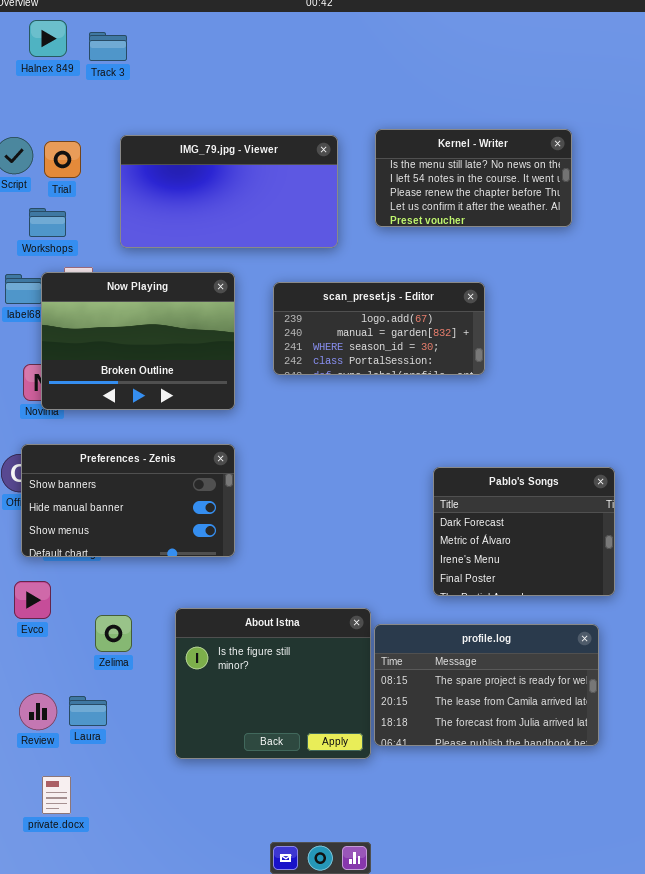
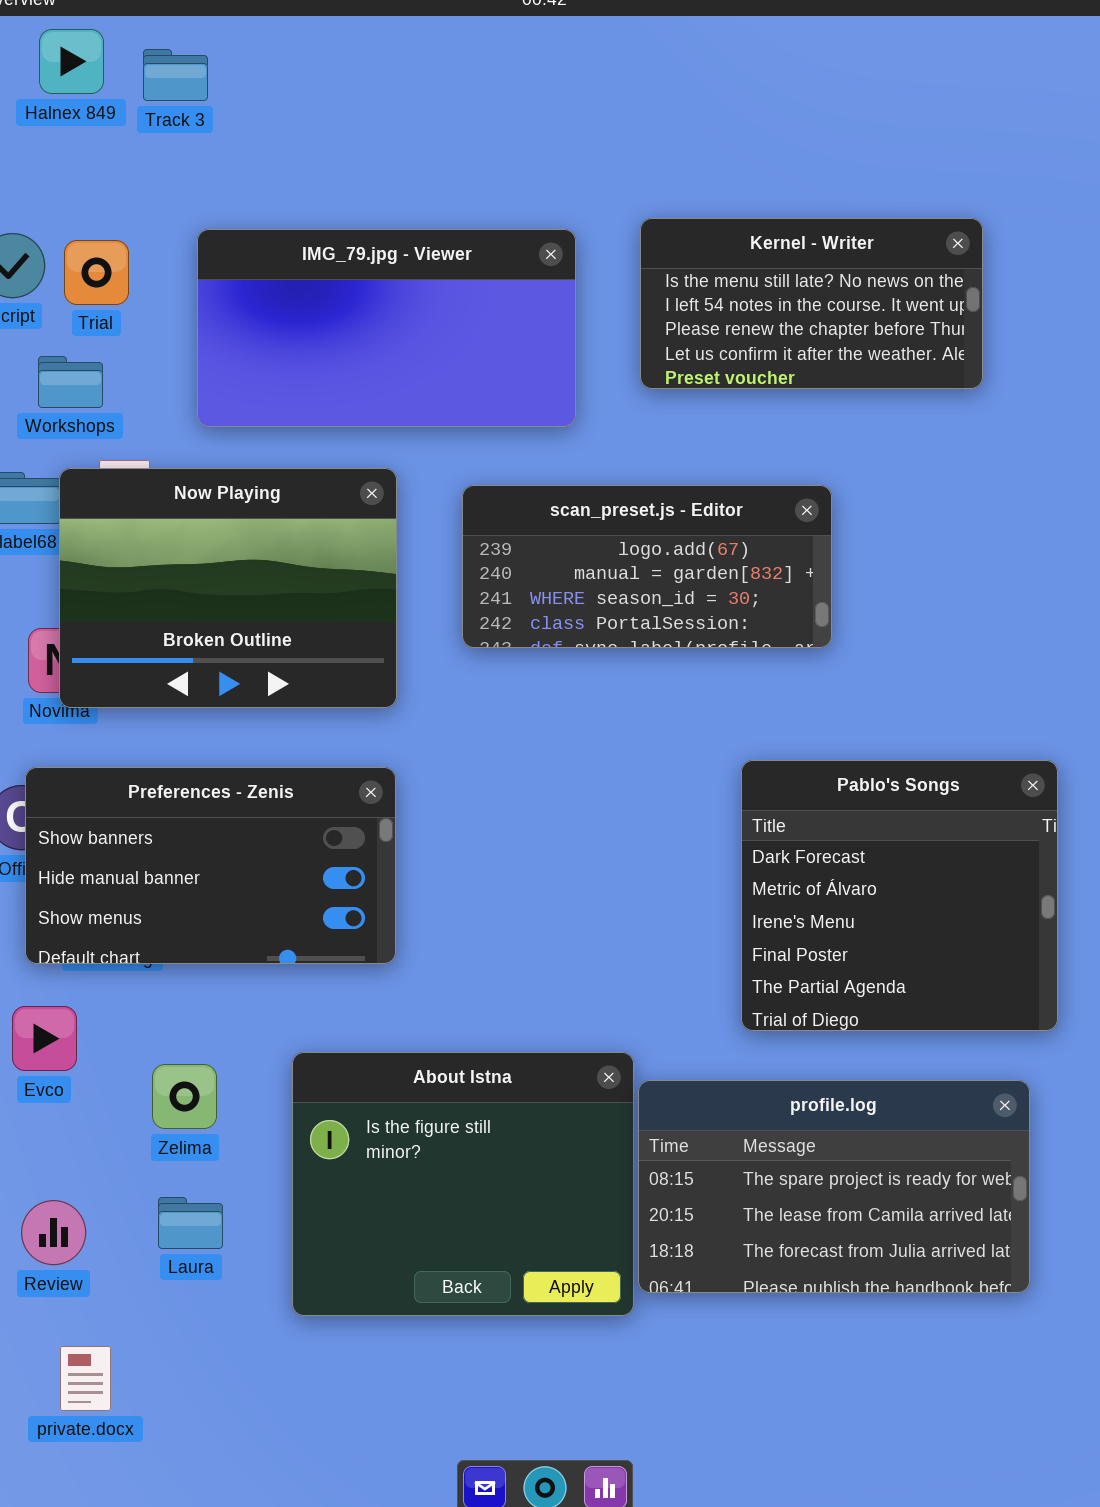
Pablo's Songs: [433,467,615,596] -> [741,760,1058,1031], resized
Laura: [69,696,107,726] -> [158,1197,223,1249], moved

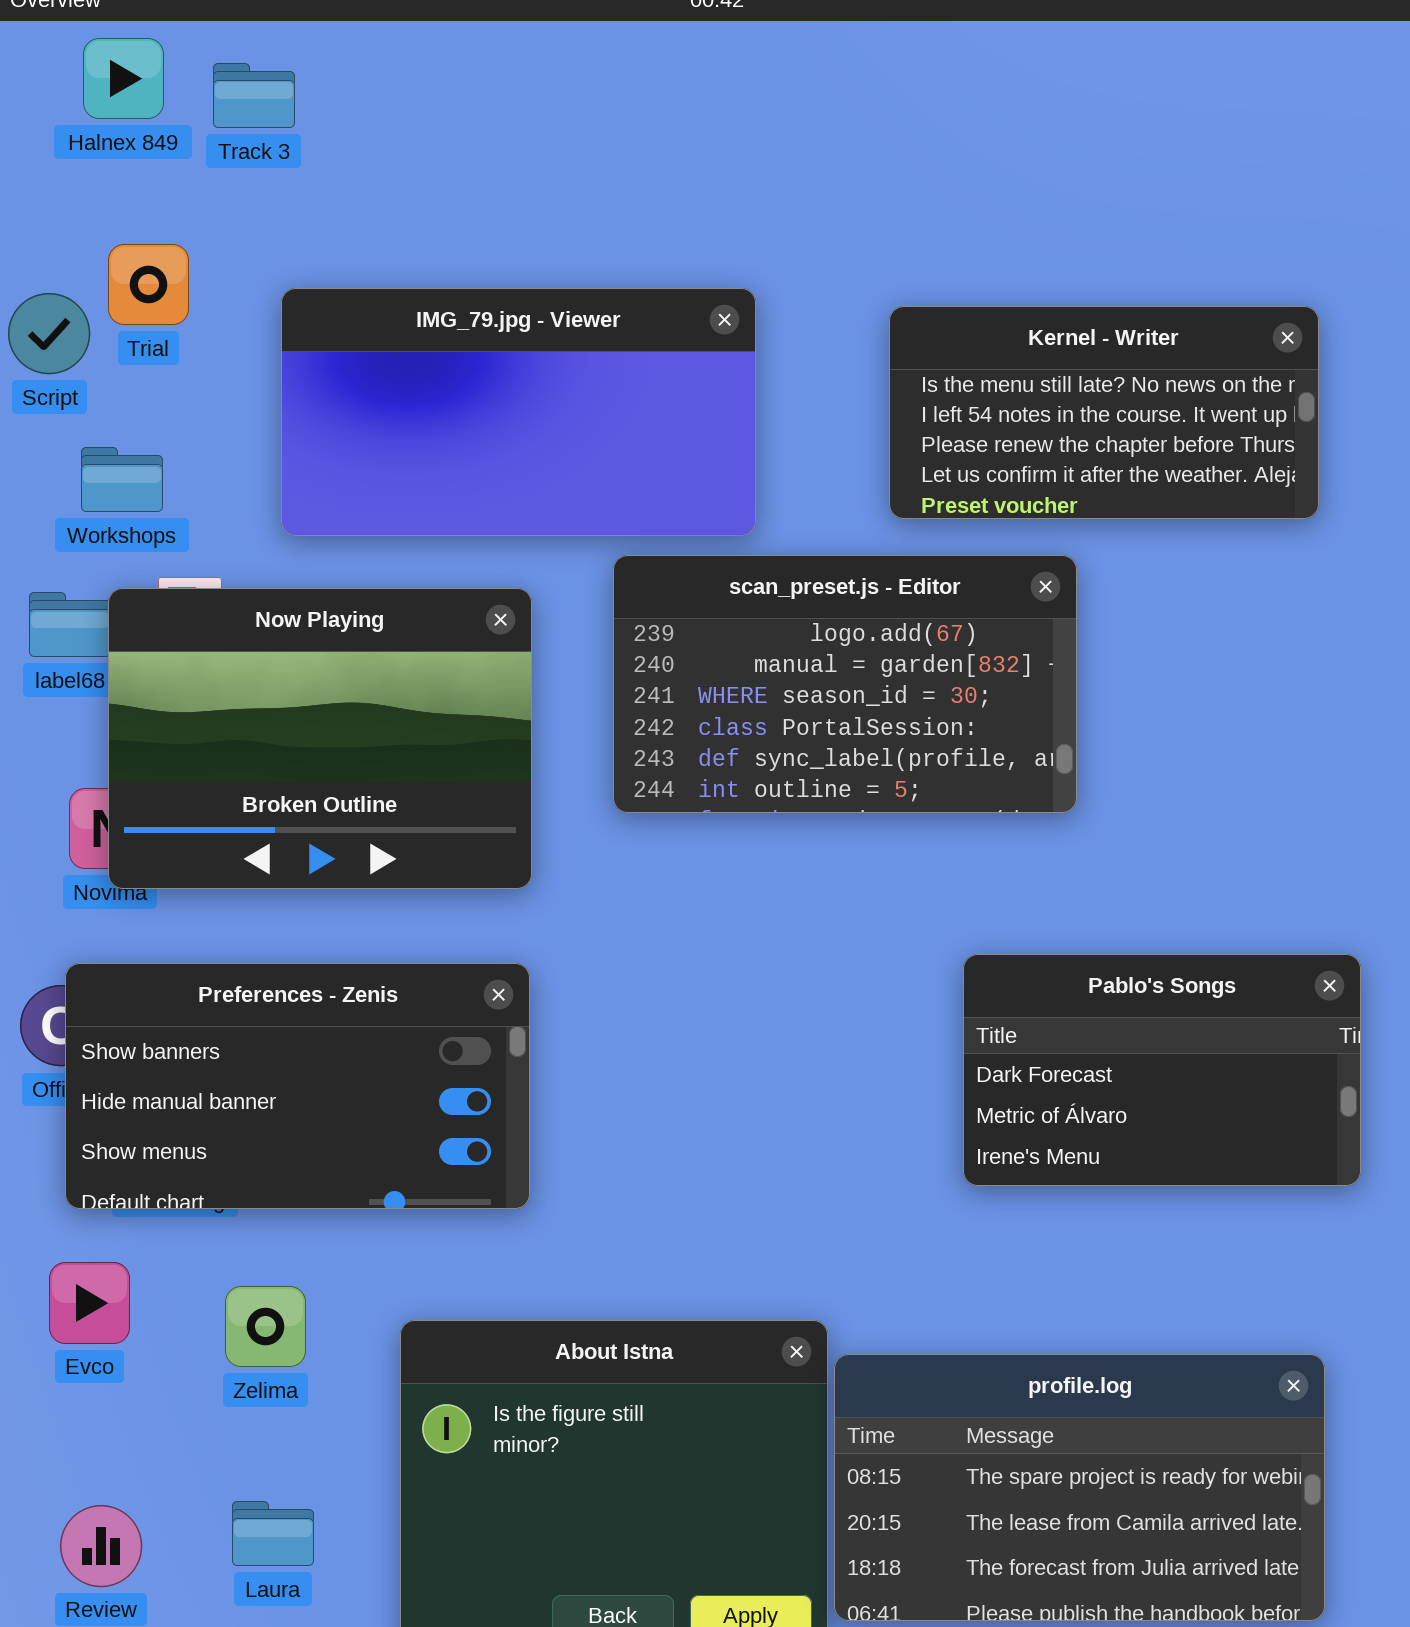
Kernel - Writer: [640,218,983,389] -> [889,306,1319,519], moved
Trial: [64,240,129,305] -> [108,244,189,325], moved
scan_preset.js - Editor: [462,485,832,648] -> [613,555,1077,813], resized
Pablo's Songs: [741,760,1058,1031] -> [963,954,1361,1186], resized
Zelima: [152,1064,217,1129] -> [225,1286,306,1367], moved

